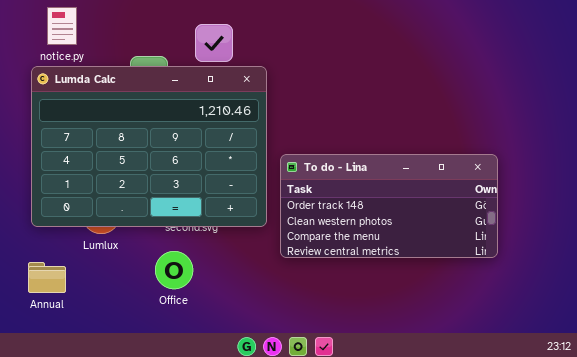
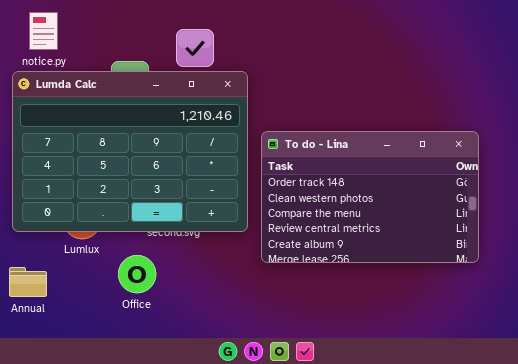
To do - Lina: [280,154,498,258] -> [261,131,479,263], resized
Office: [155,251,193,289] -> [118,255,156,293], moved

